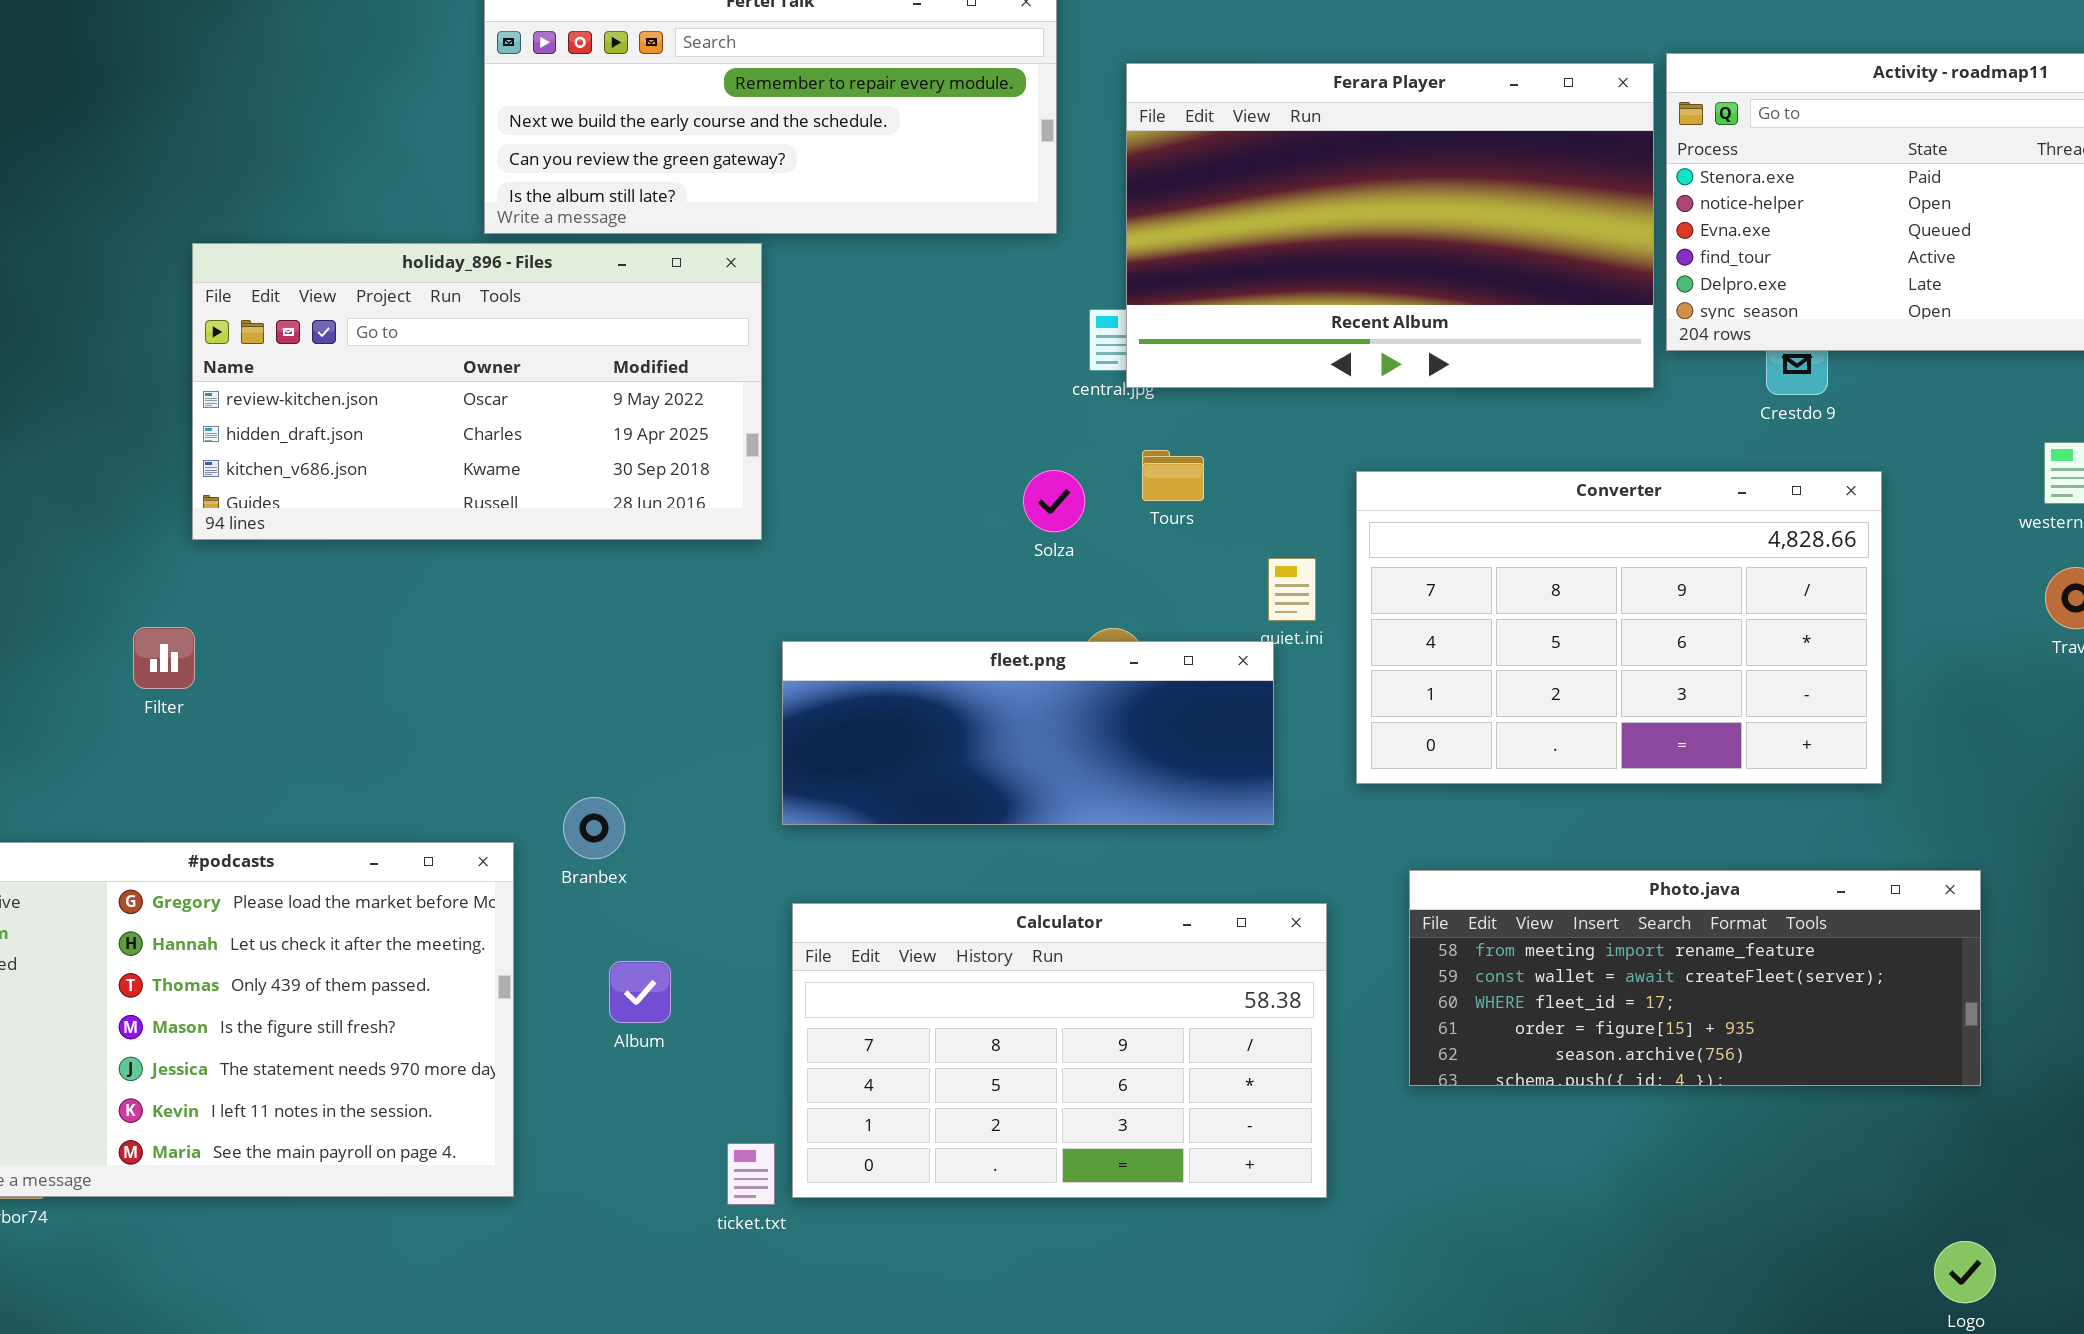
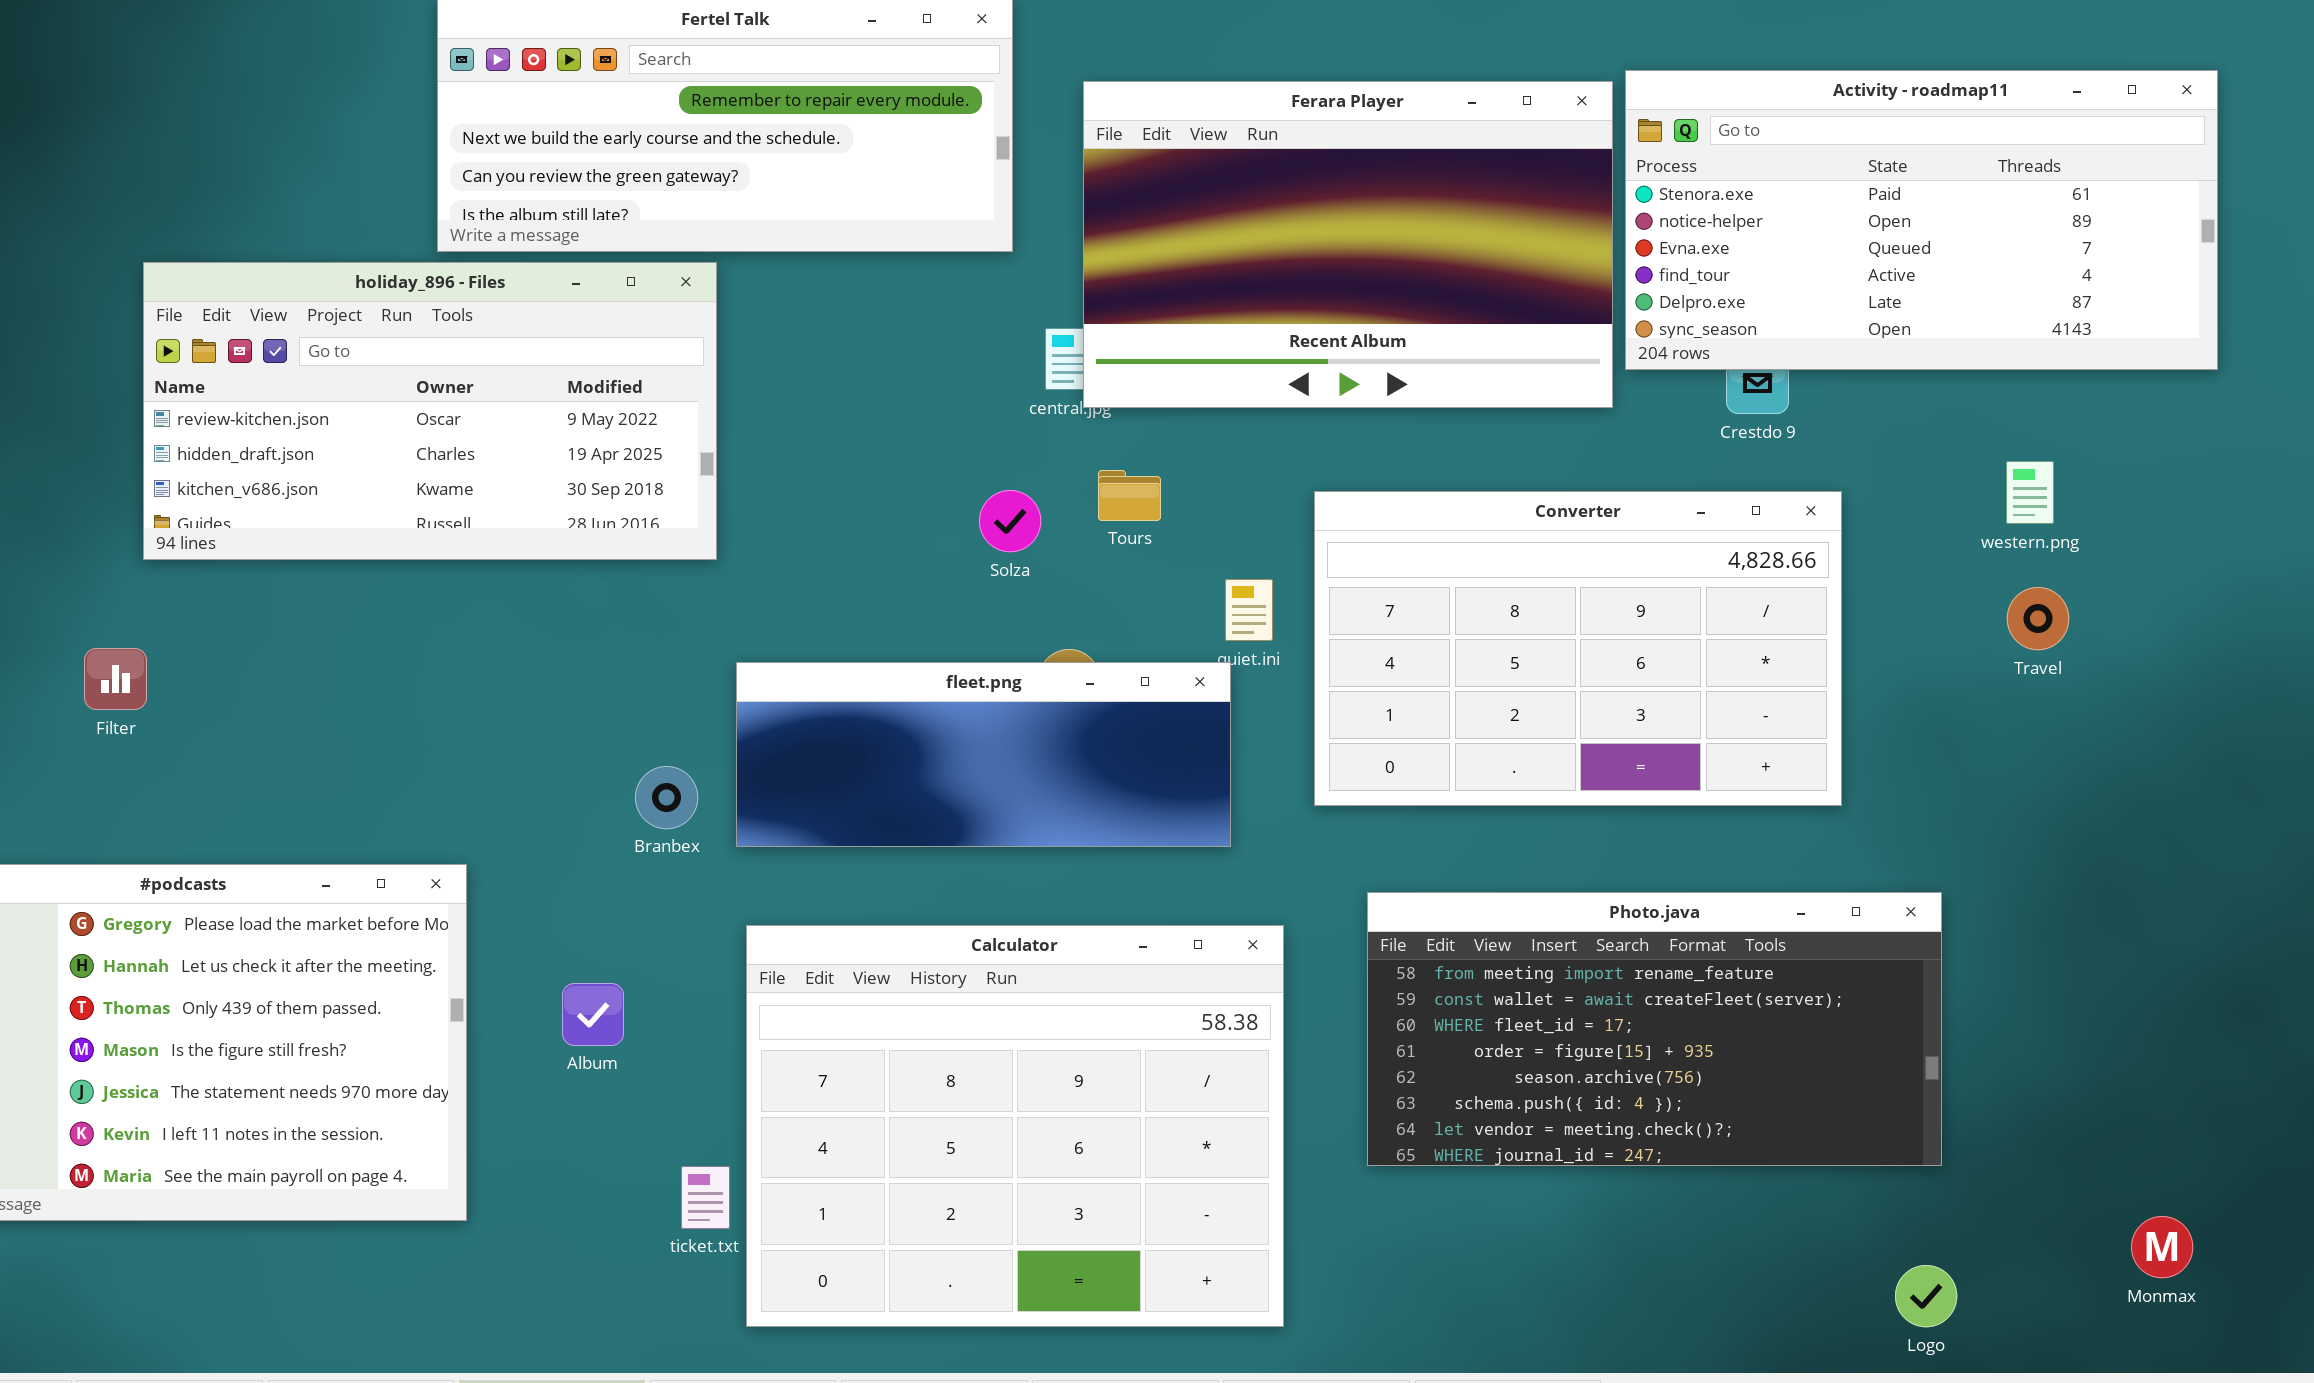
Branbex: [563,797,625,859] -> [635,766,698,829], moved
Photo.java: [1409,870,1981,1086] -> [1367,892,1942,1166], resized
Calculator: [792,903,1327,1198] -> [746,925,1284,1327], resized

